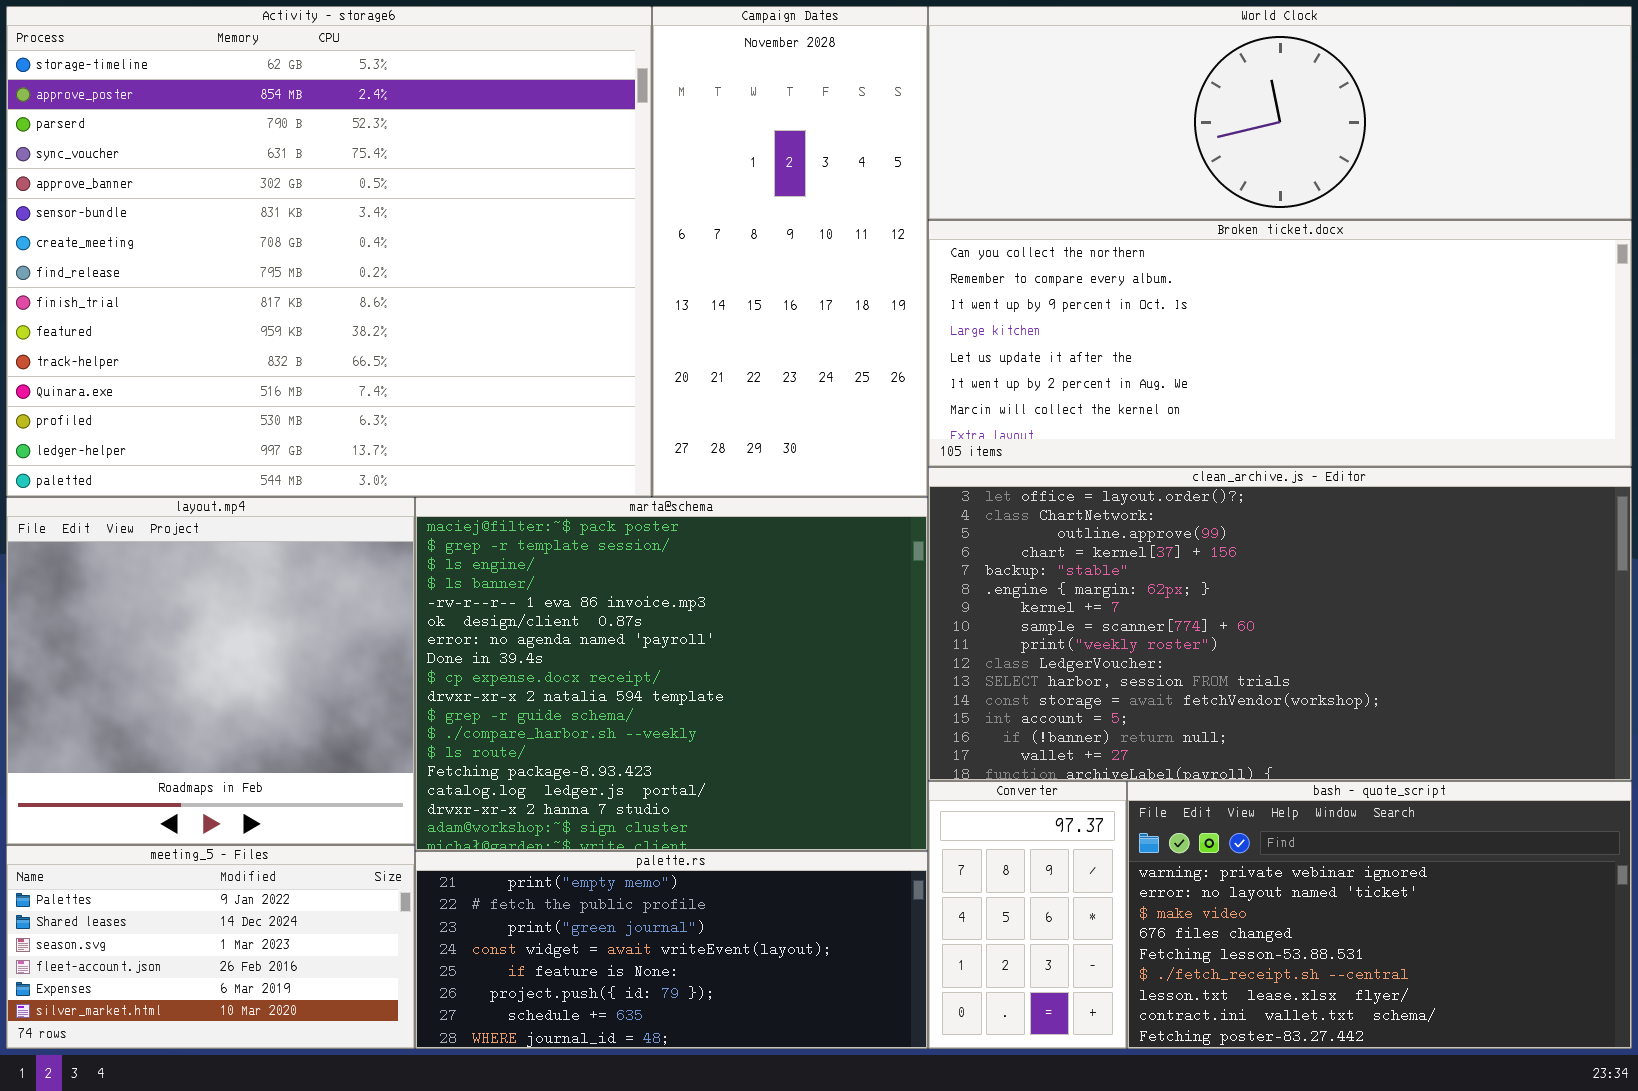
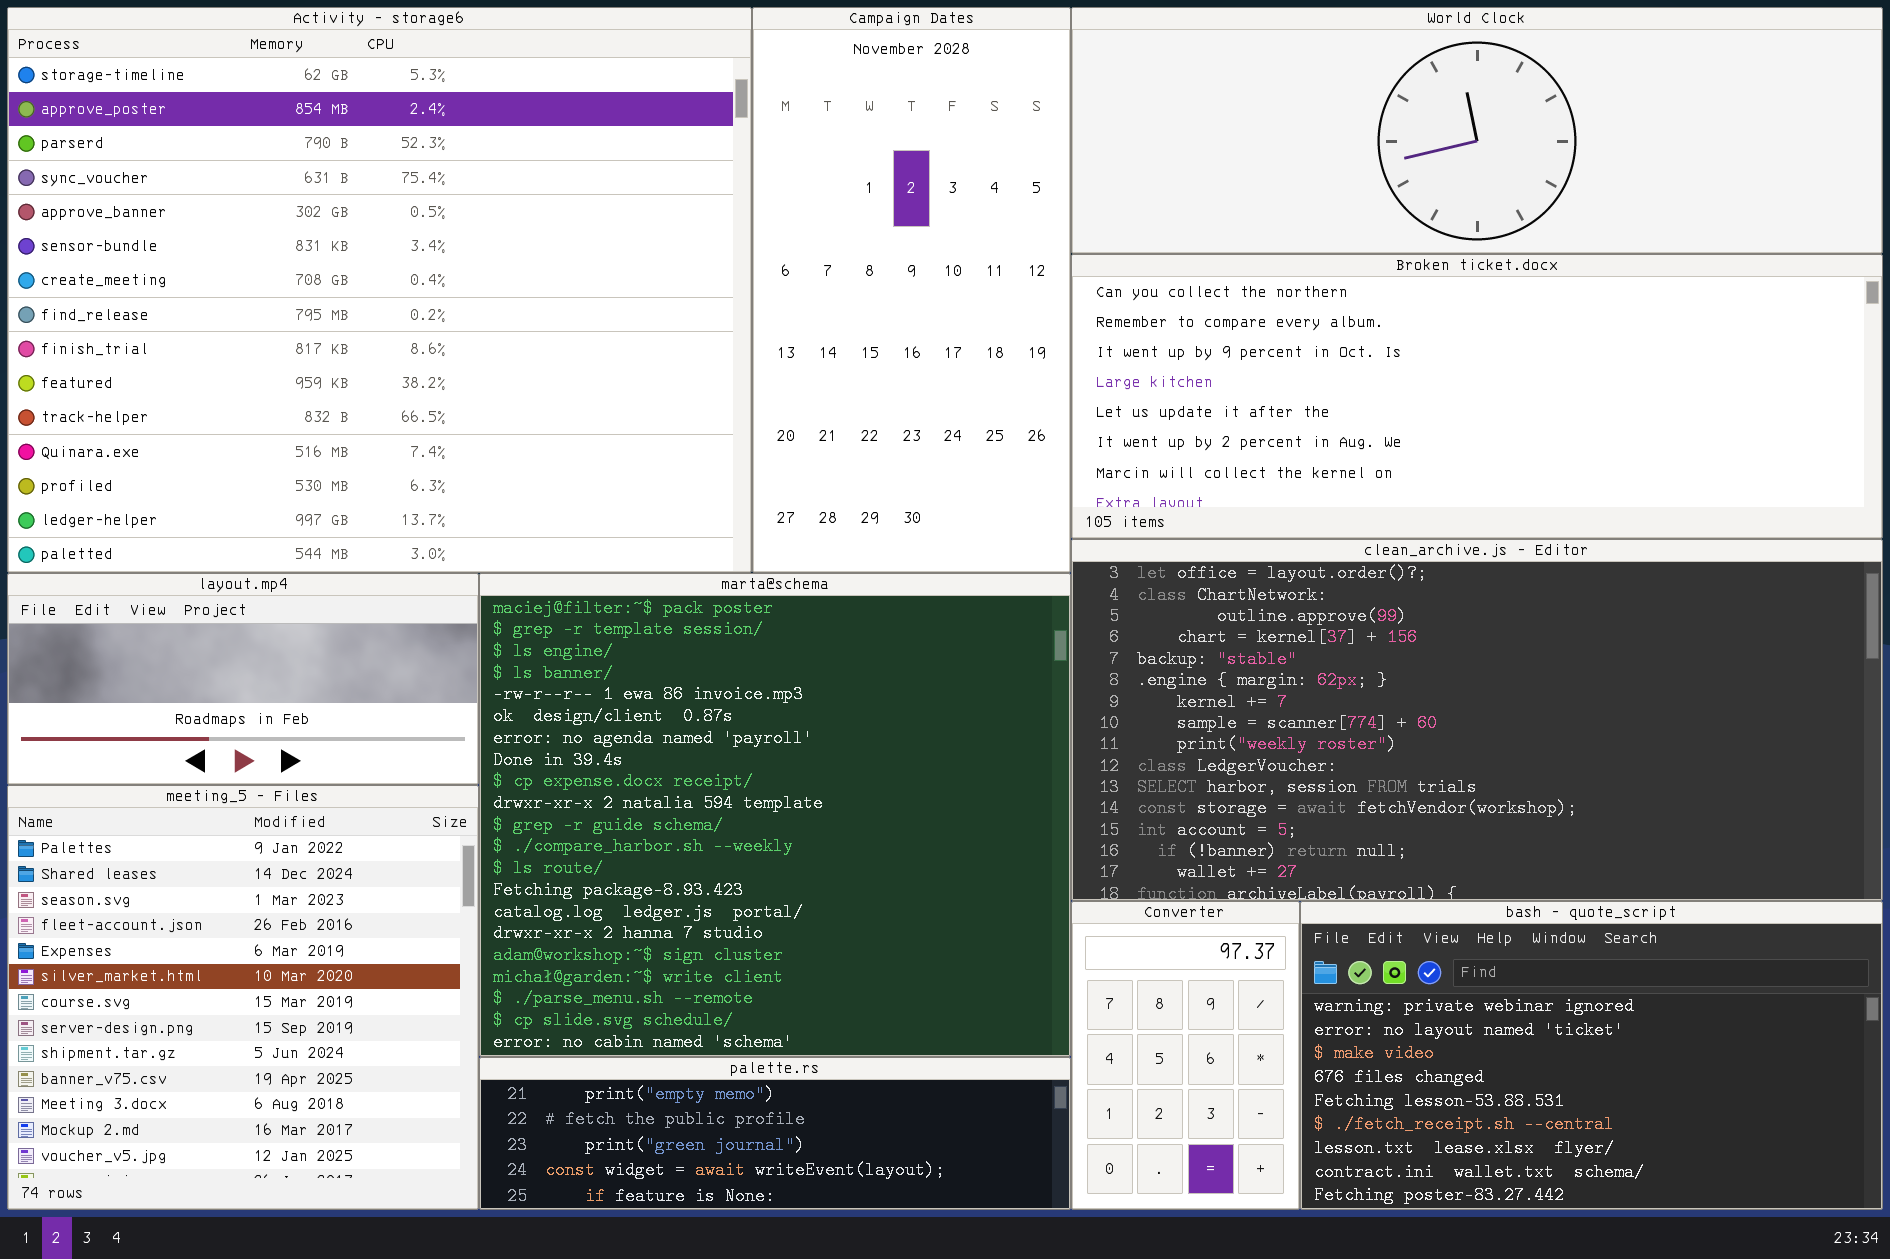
layout.mp4: [6,497,415,845] -> [7,573,479,785], resized
marta@schema: [415,497,928,851] -> [479,573,1071,1057], resized
meeting_5 - Files: [6,845,415,1049] -> [7,785,479,1210], resized
palette.rs: [415,851,928,1049] -> [479,1057,1071,1210], resized

